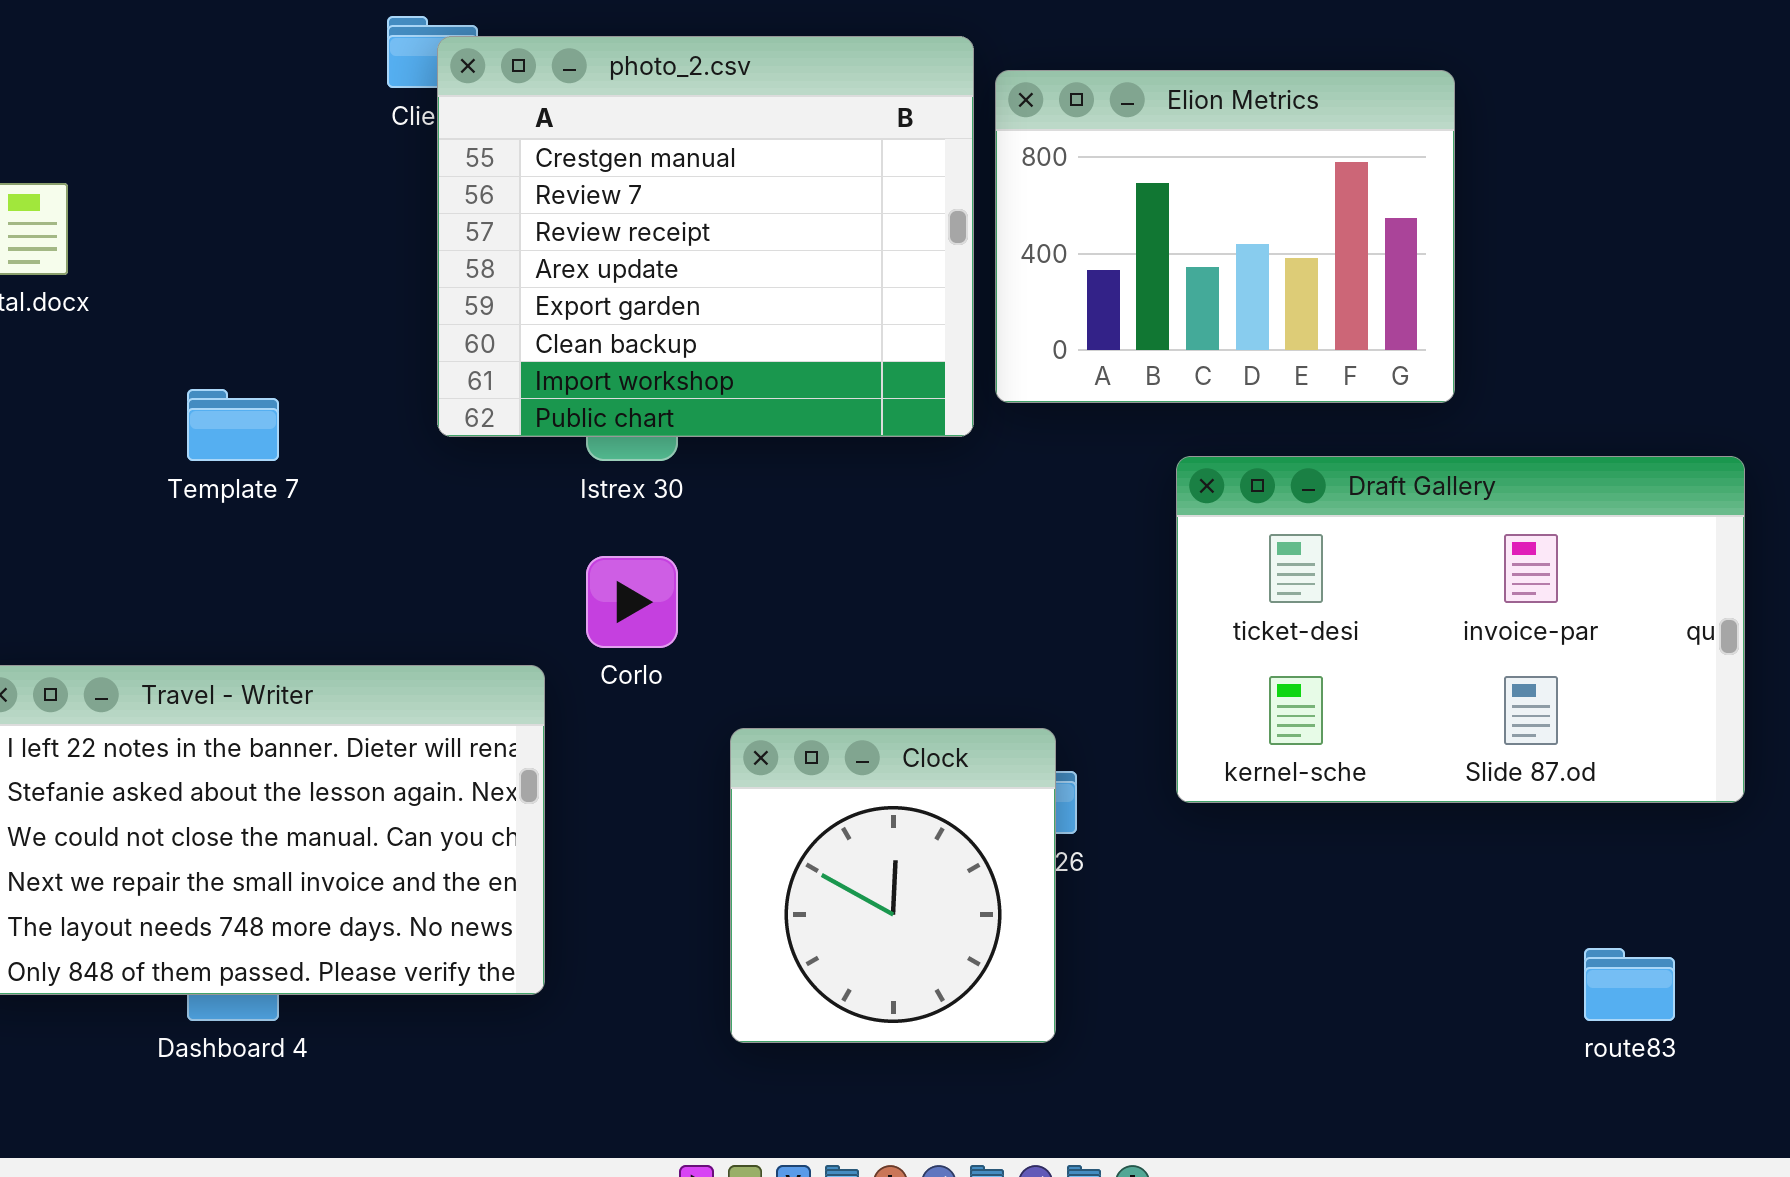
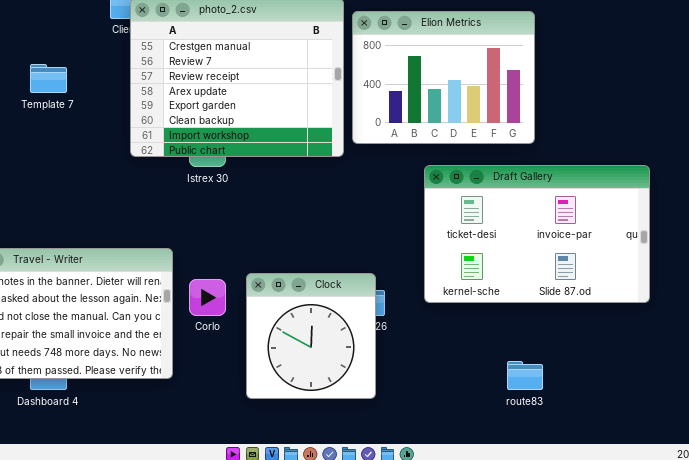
Template 7: [187,389,279,461] -> [30,64,67,93], moved
Corlo: [586,556,678,648] -> [189,279,226,316], moved
route83: [1584,948,1675,1021] -> [507,361,543,390], moved

